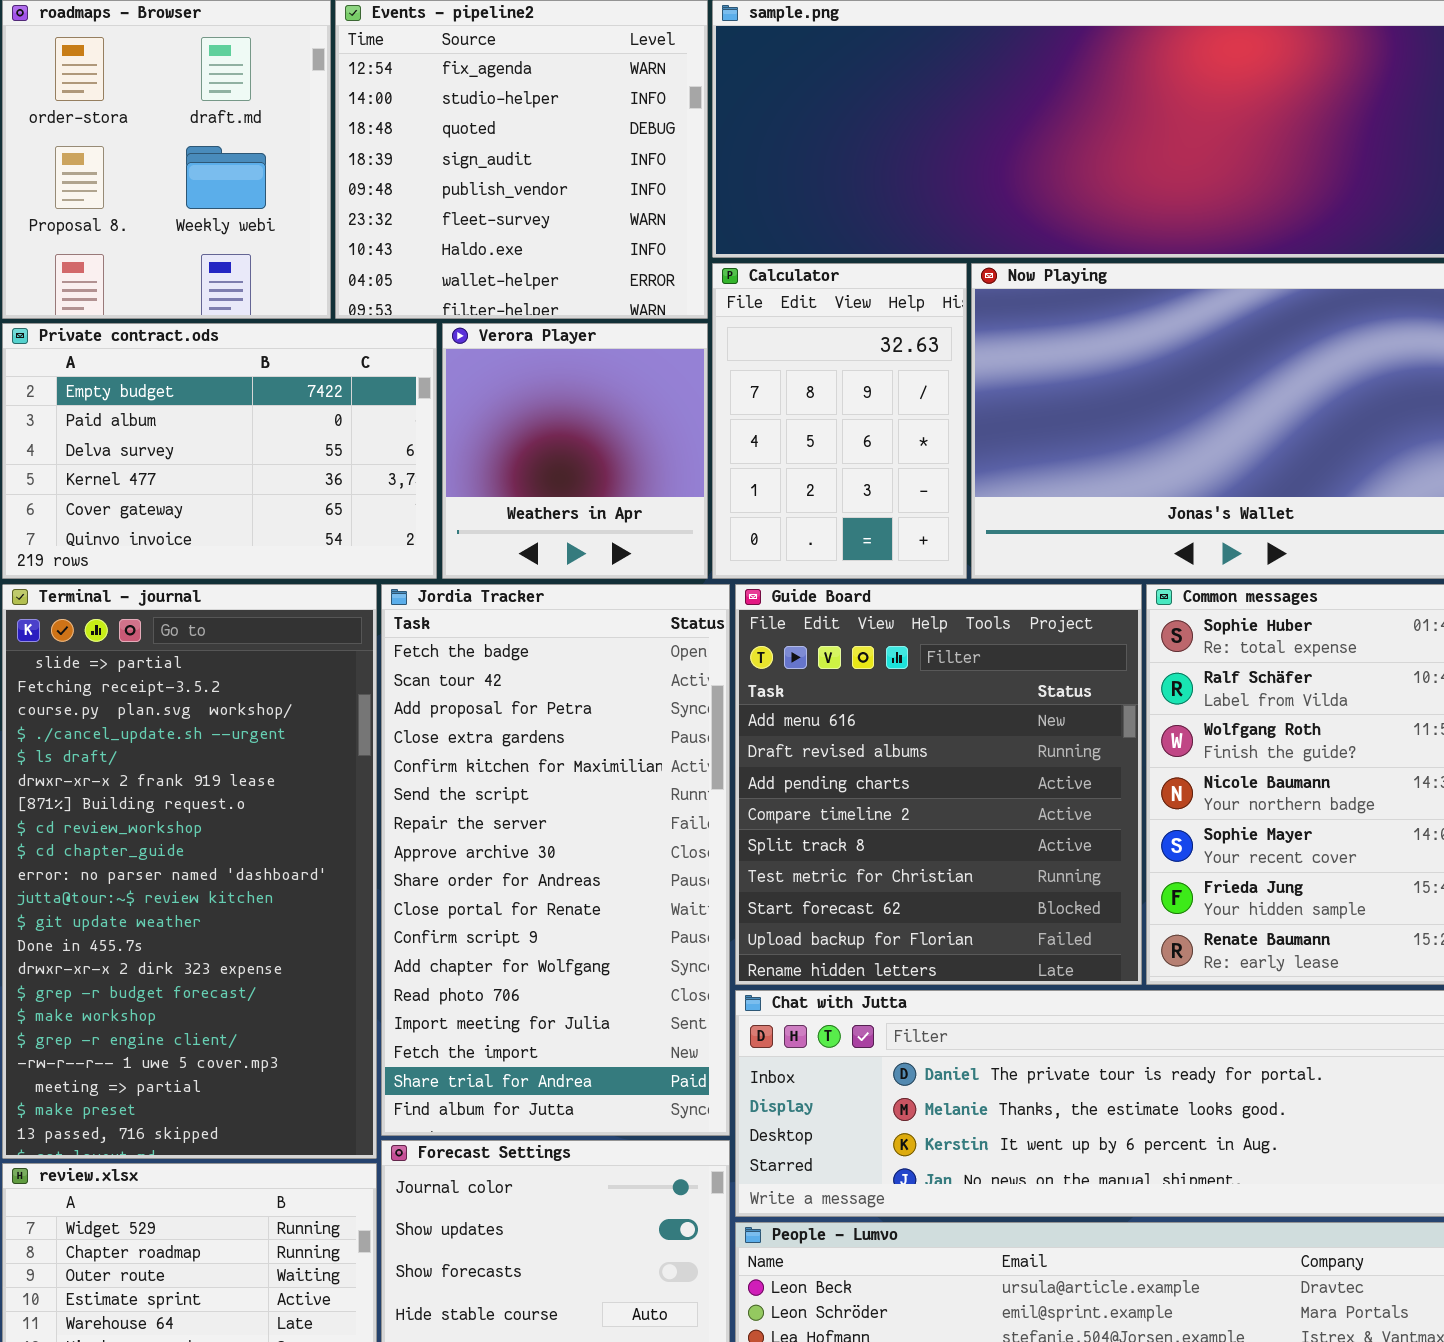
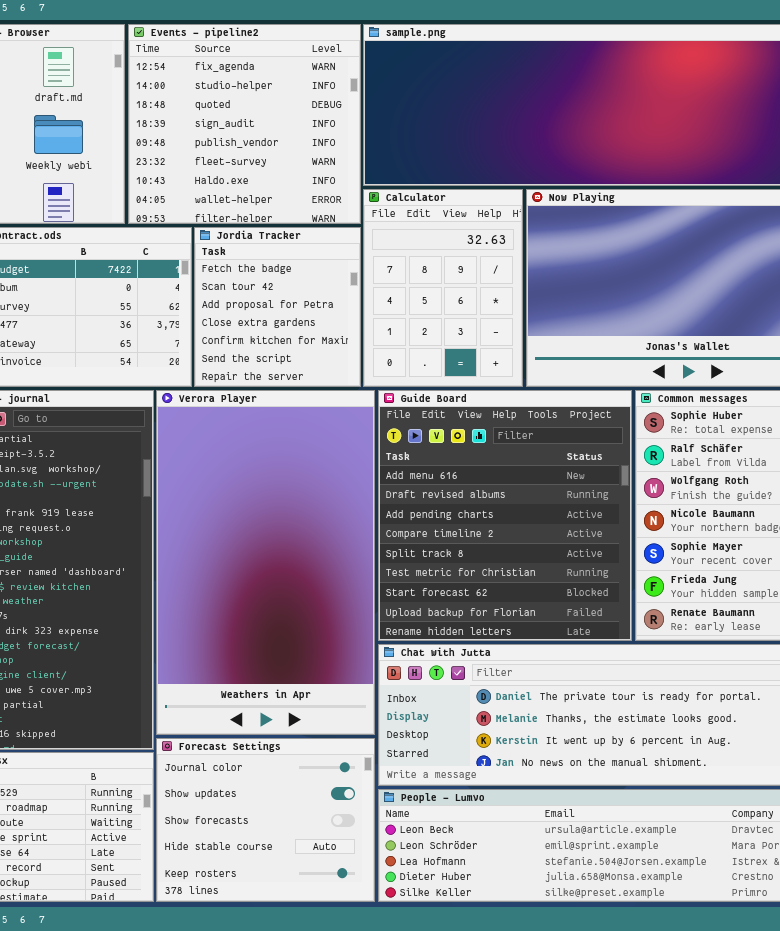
Verora Player: [442,323,708,579] -> [156,390,375,735], moved, resized
Jordia Tracker: [381,584,730,1136] -> [194,227,361,387], moved, resized

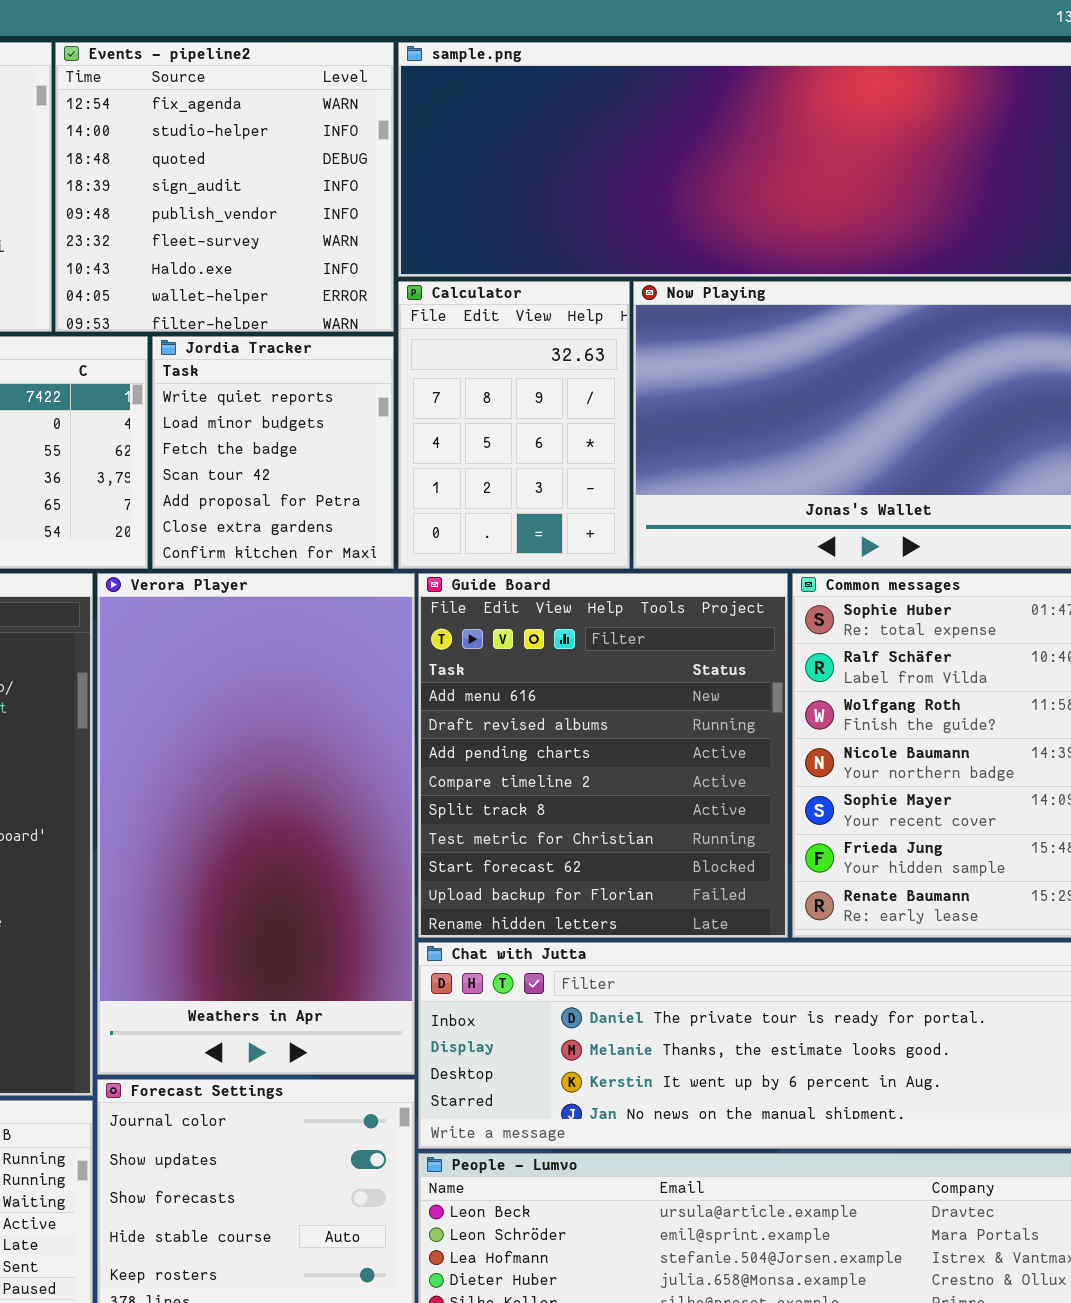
Jordia Tracker: [194,227,361,387] -> [152,336,394,569], scrolled up 2 rows

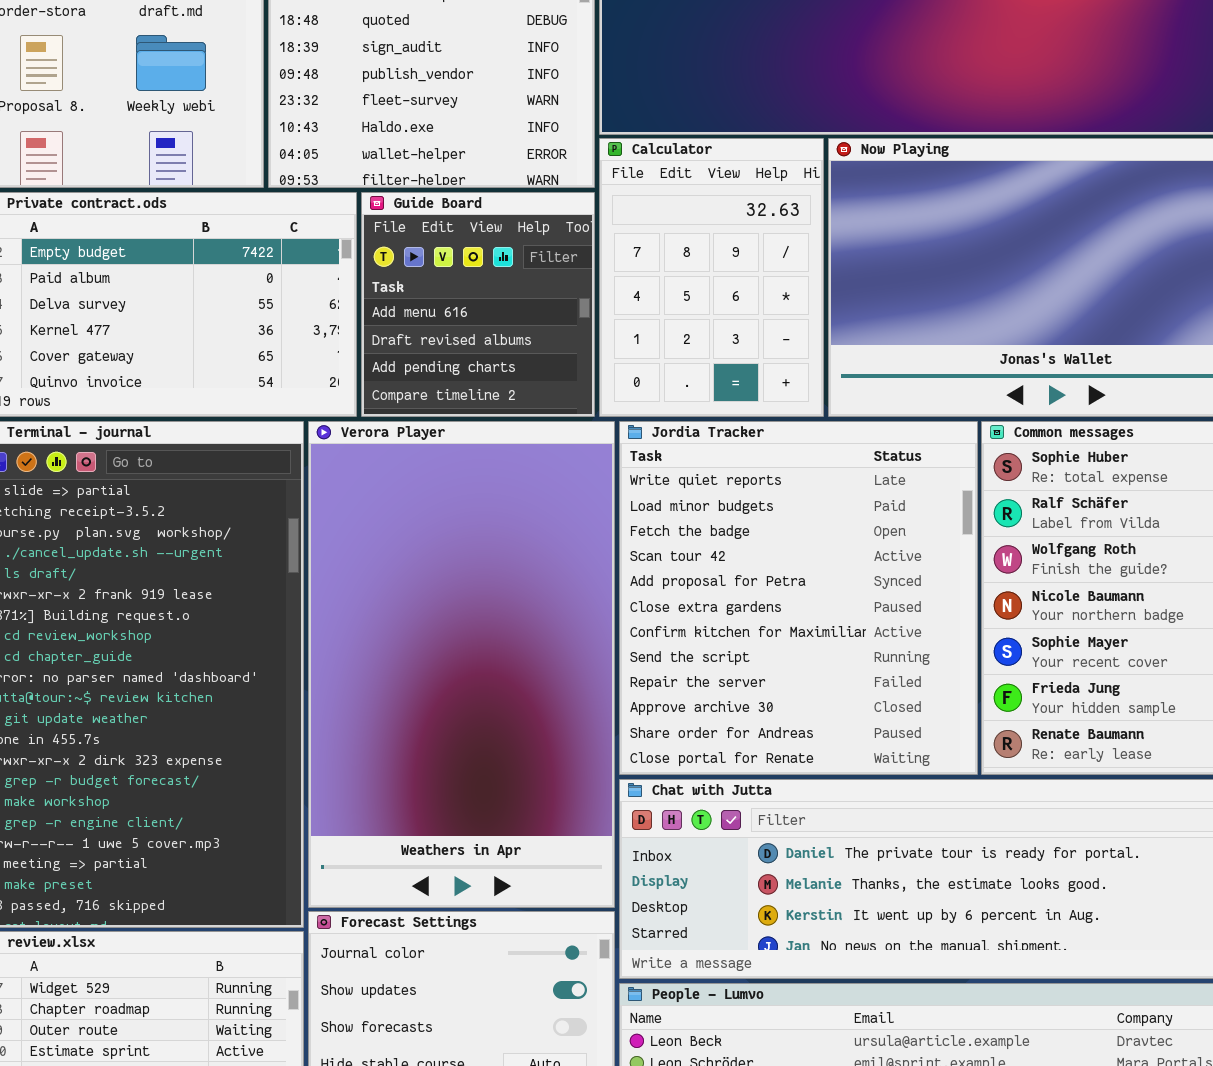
Jordia Tracker: [152,336,394,569] -> [619,421,978,775], moved, resized
Guide Board: [418,573,788,938] -> [361,192,595,417], moved, resized

